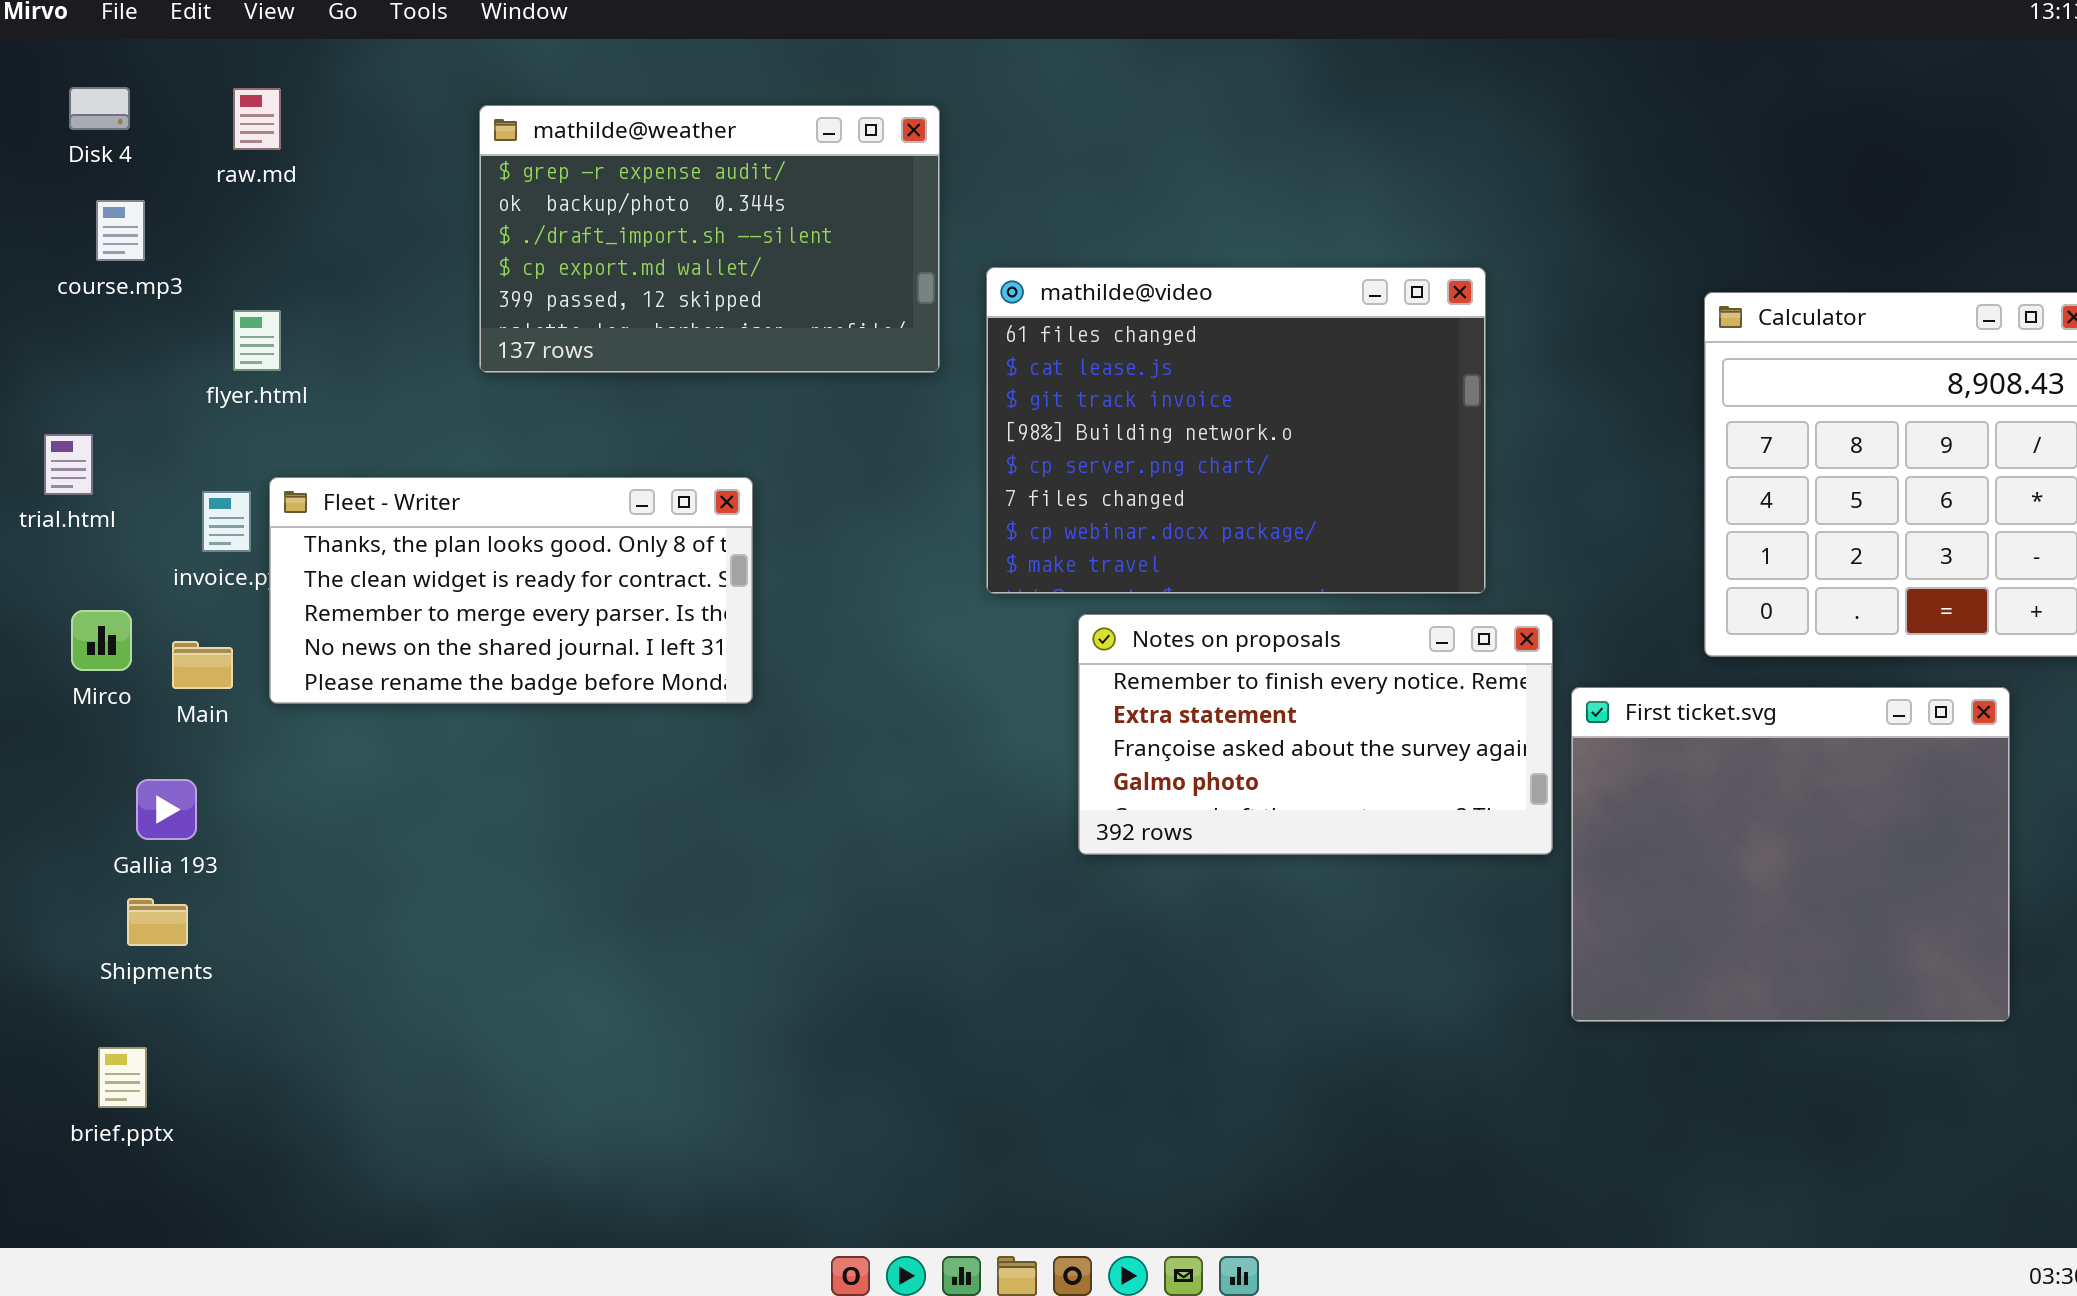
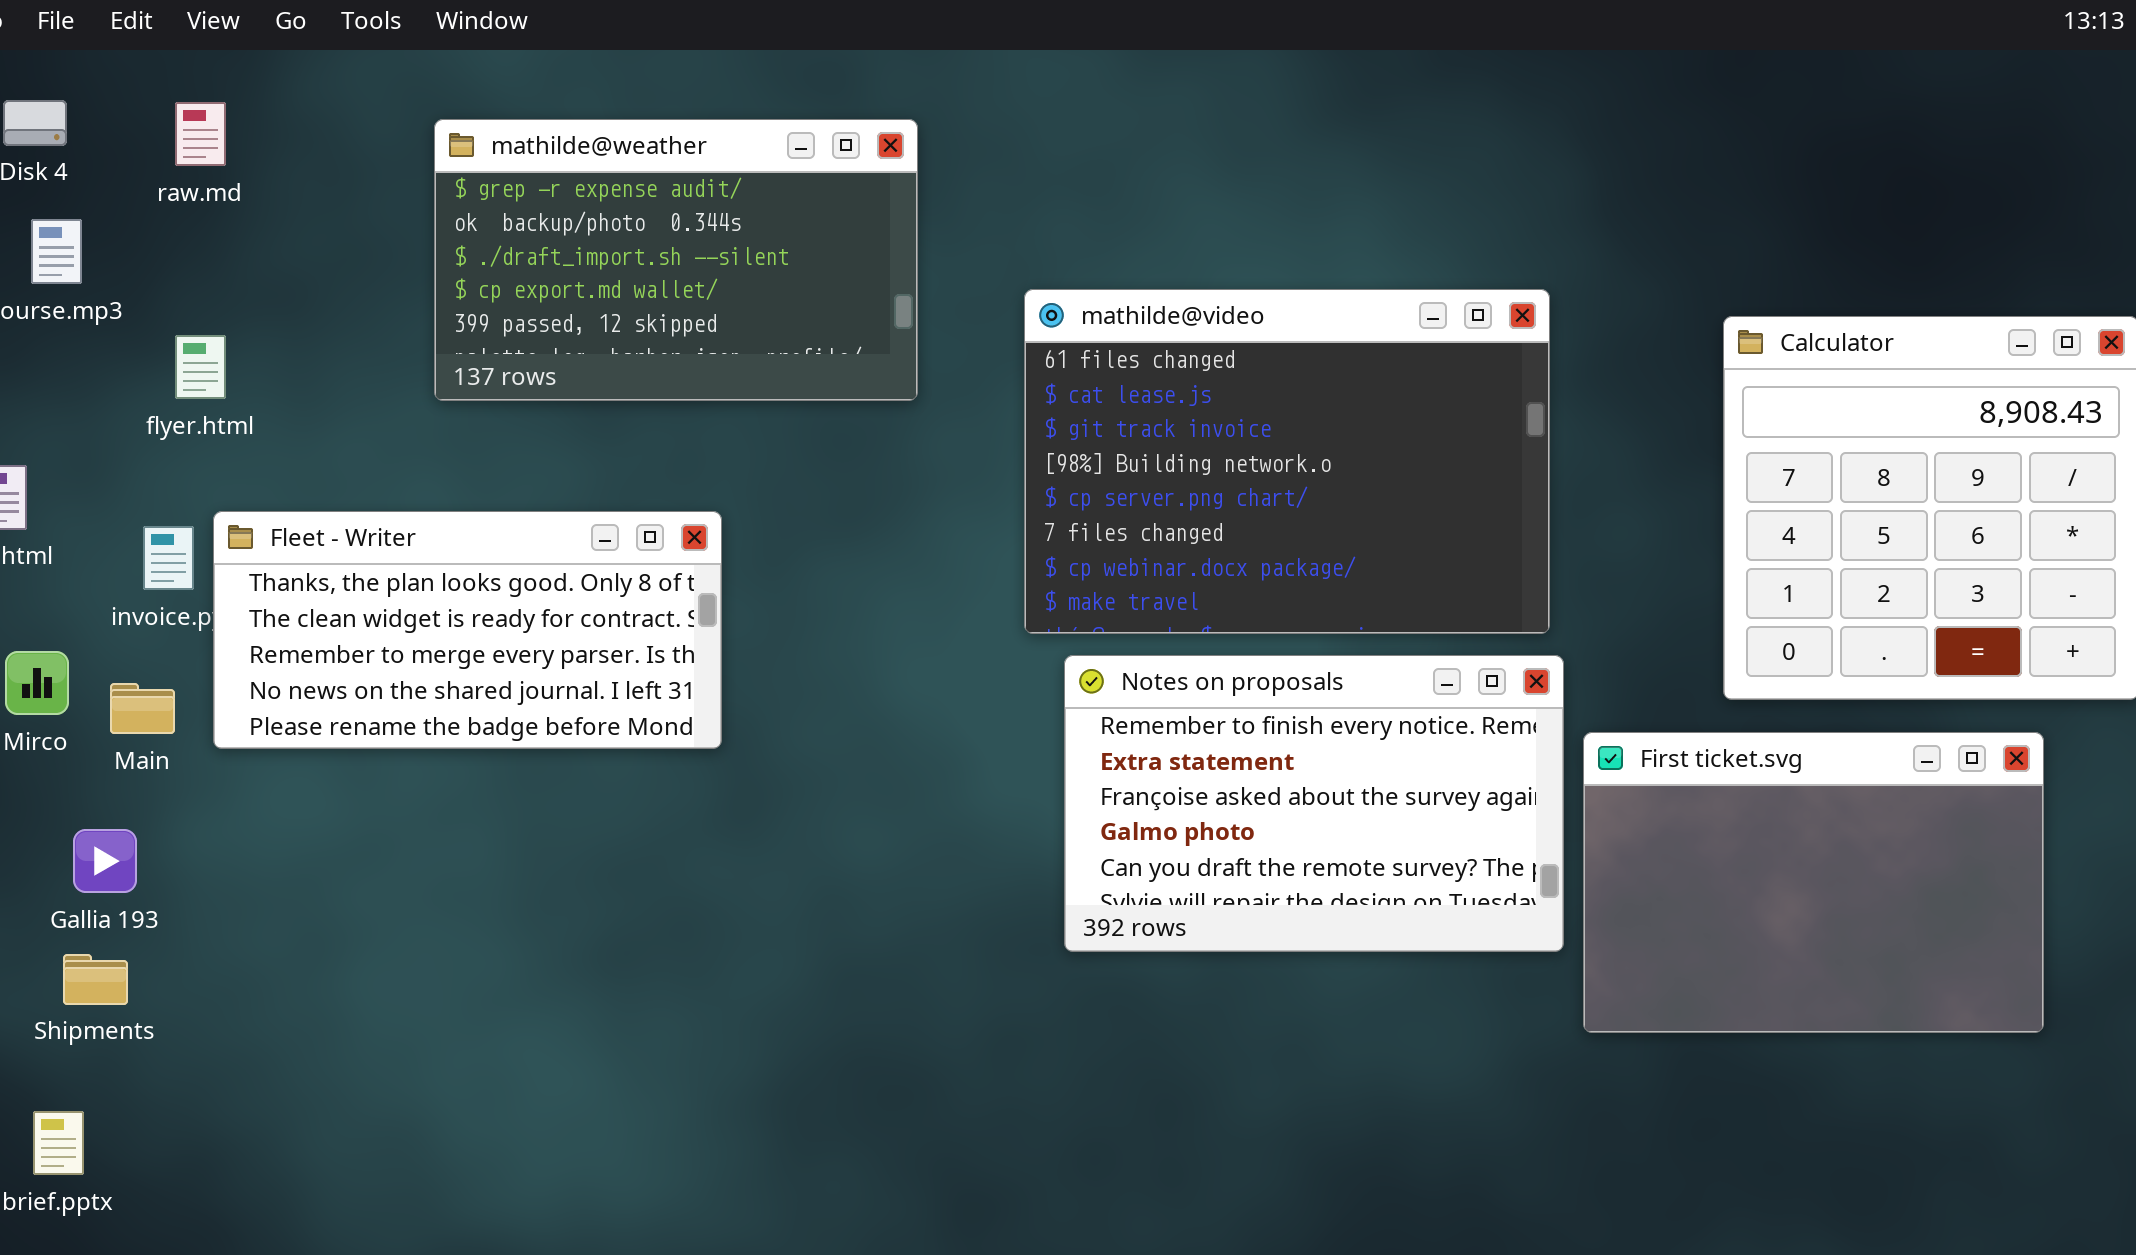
mathilde@video: [986,267,1486,594] -> [1024,289,1550,634], moved
Notes on proposals: [1078,614,1553,855] -> [1064,655,1564,952], resized
First ticket.svg: [1571,687,2010,1022] -> [1583,732,2044,1033], resized

